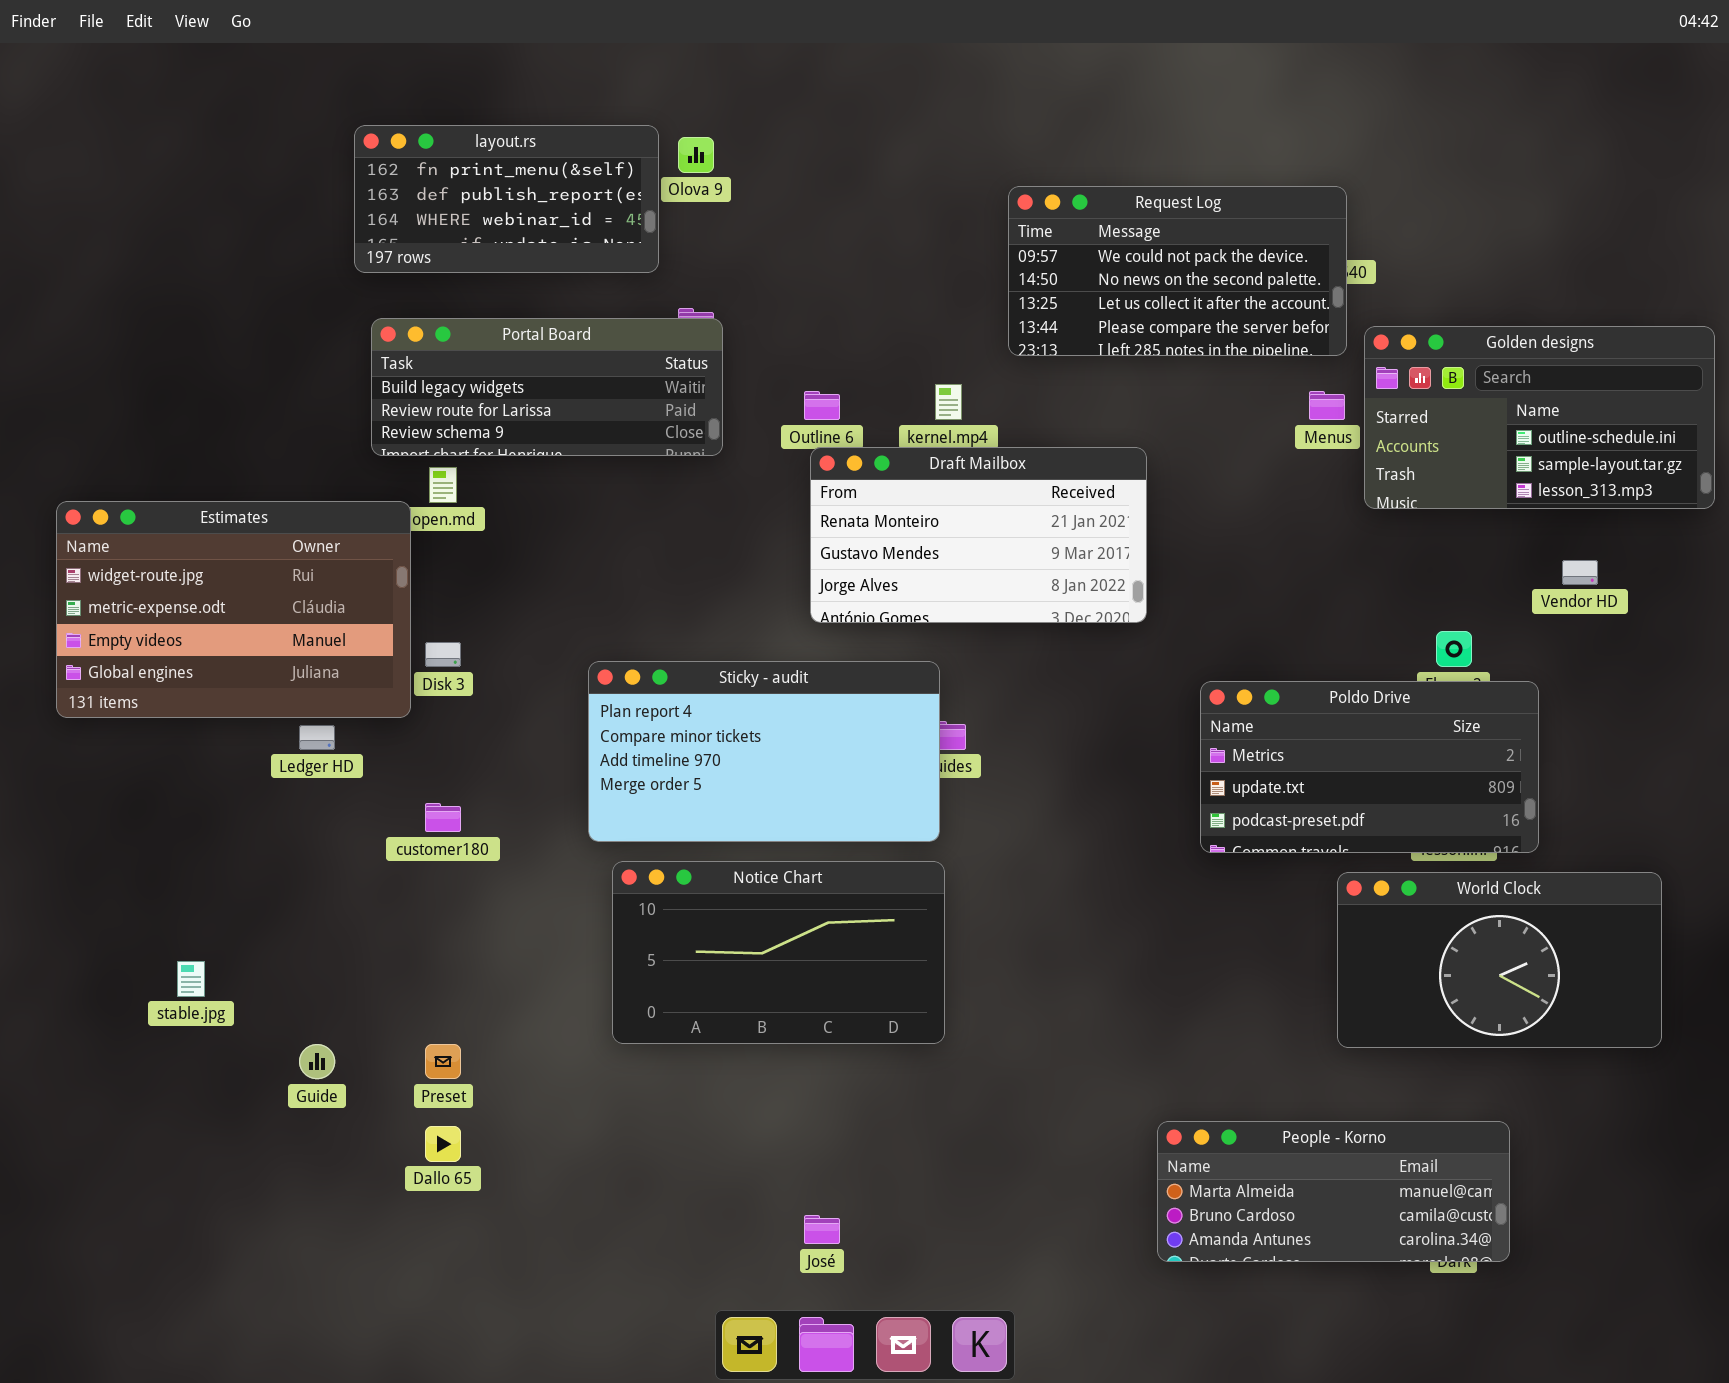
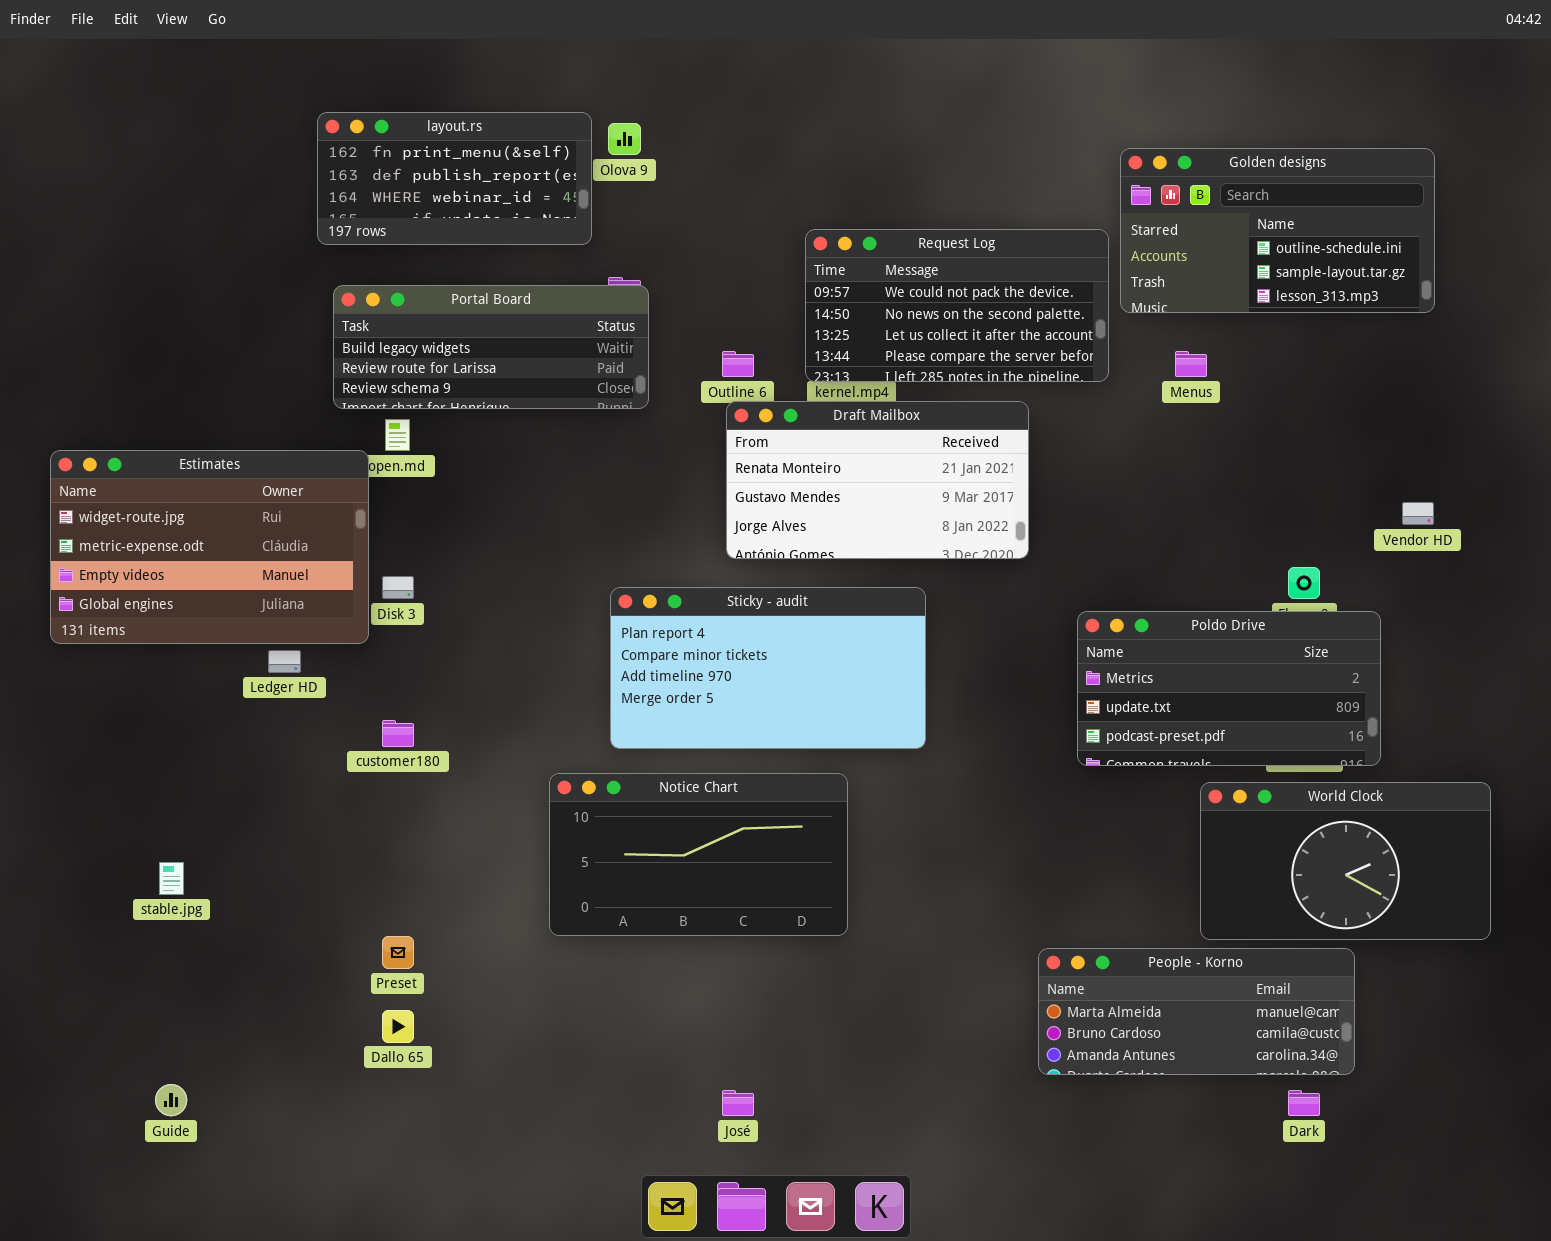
Request Log: [1008,186,1347,356] -> [805,229,1109,382], moved
Golden designs: [1364,326,1715,509] -> [1120,148,1435,313], moved
Sticky - audit: [588,661,940,842] -> [610,587,926,749], moved
Guide: [299,1044,335,1079] -> [155,1084,187,1116], moved
People - Korno: [1157,1121,1510,1262] -> [1038,948,1355,1075], moved

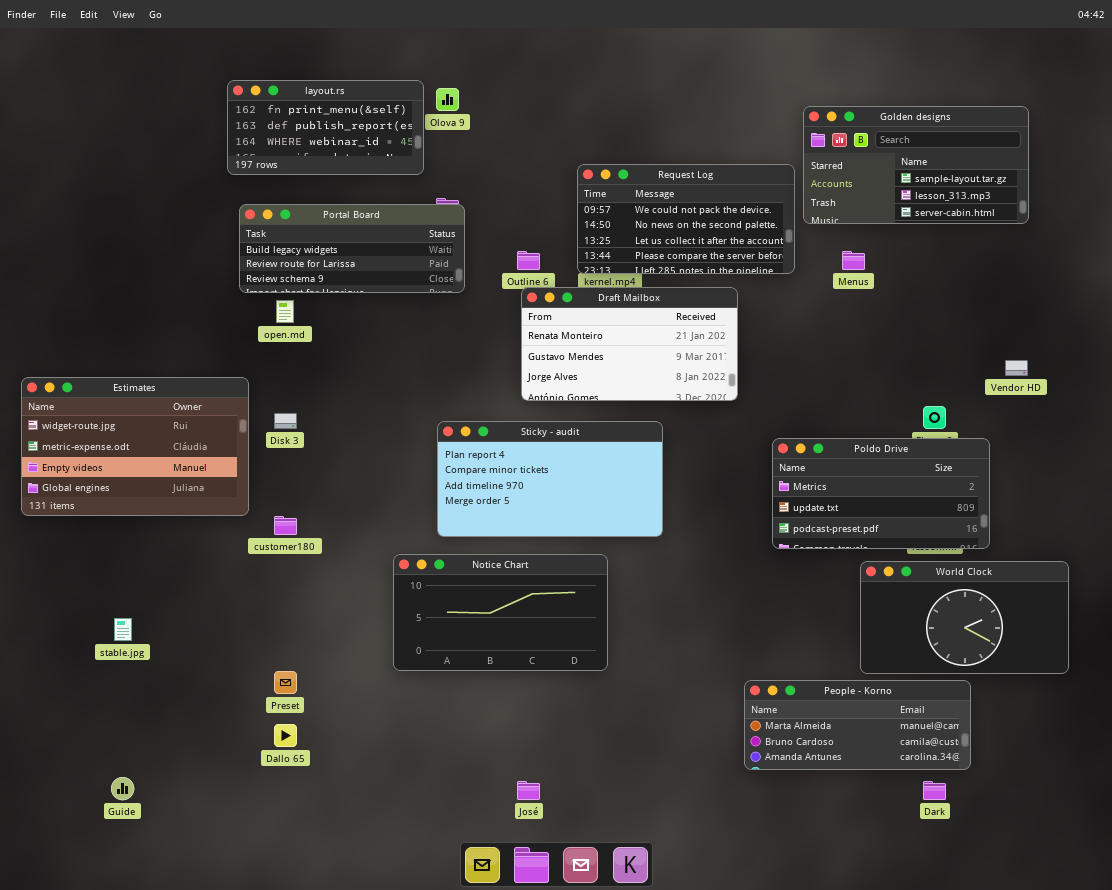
Golden designs: [1120,148,1435,313] -> [803,106,1029,224], scrolled down 1 row
Estimates: [50,450,369,644] -> [21,377,249,516], moved

